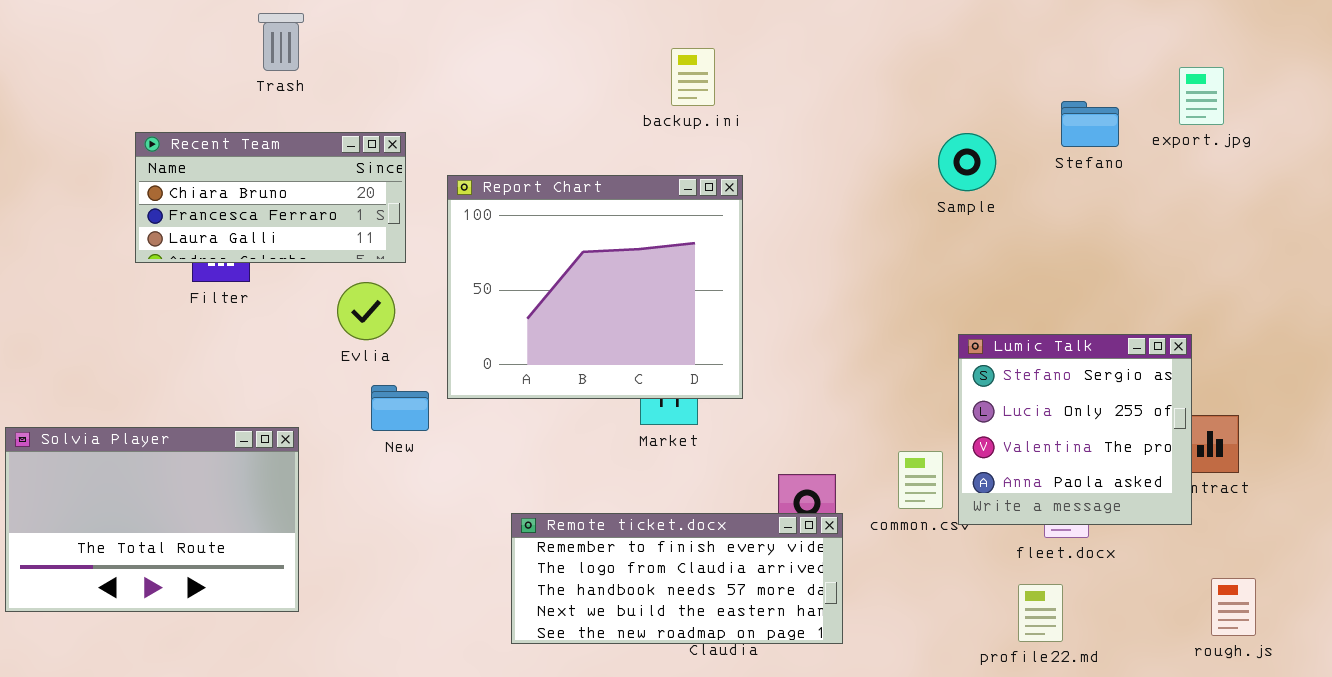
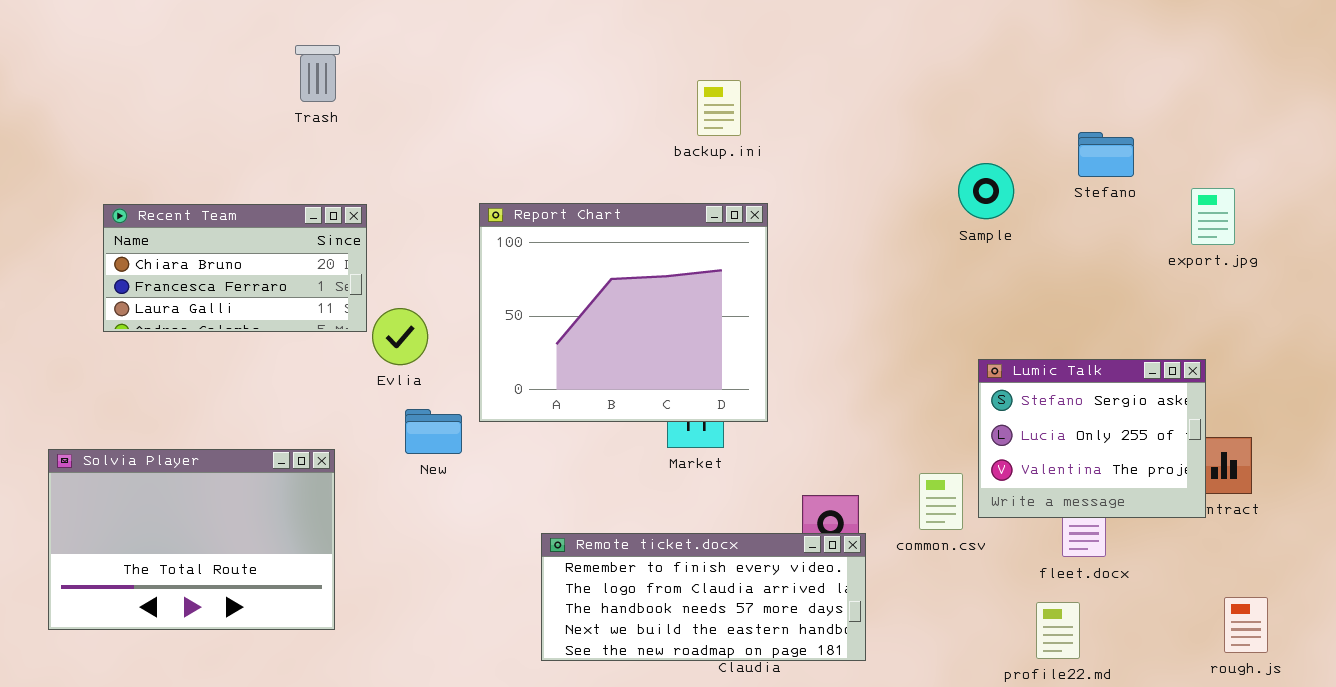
export.jpg: [1179,67,1224,125] -> [1191,188,1235,245], moved
Recent Team: [135,132,406,263] -> [103,204,367,332], moved
Lumic Talk: [958,334,1192,525] -> [978,359,1206,518], resized

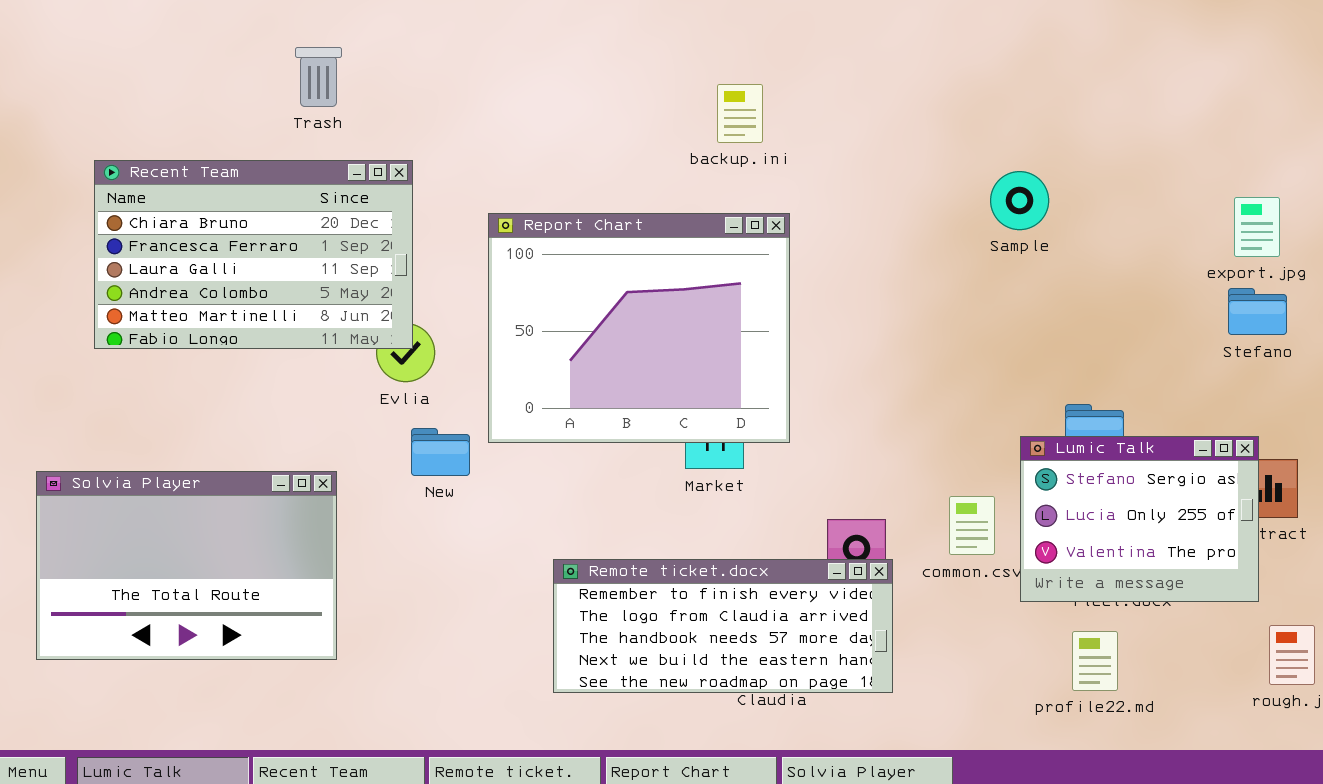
Stefano: [1078,132,1134,177] -> [1228,288,1287,335], moved
Recent Team: [103,204,367,332] -> [94,160,413,349], resized
Lumic Talk: [978,359,1206,518] -> [1020,436,1259,602], moved

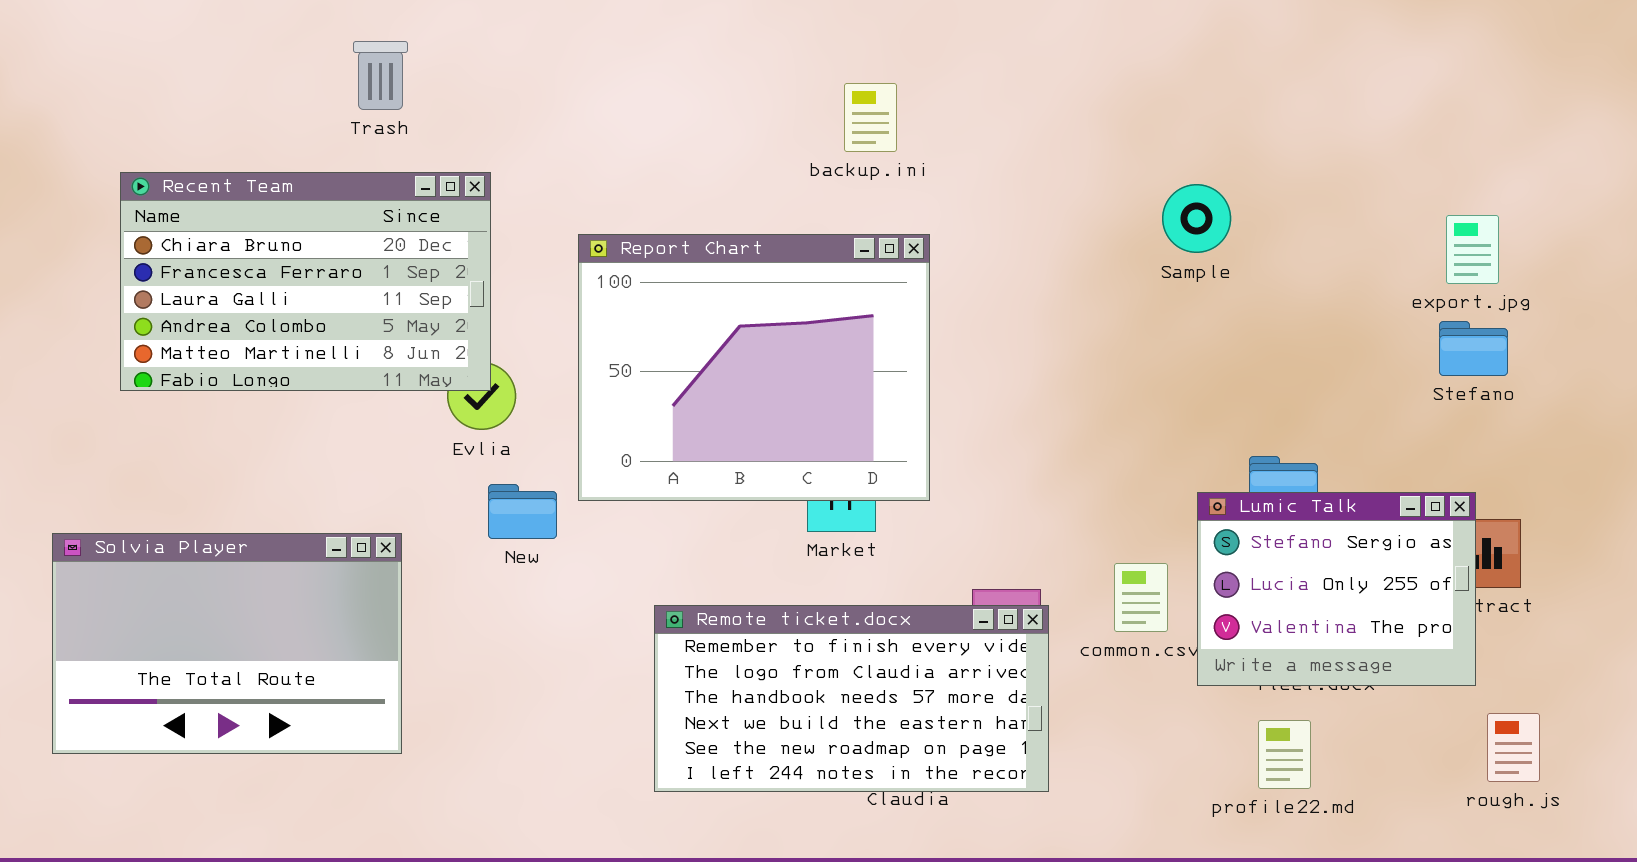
Remote ticket.docx: [553,559,893,693] -> [654,605,1049,792], resized

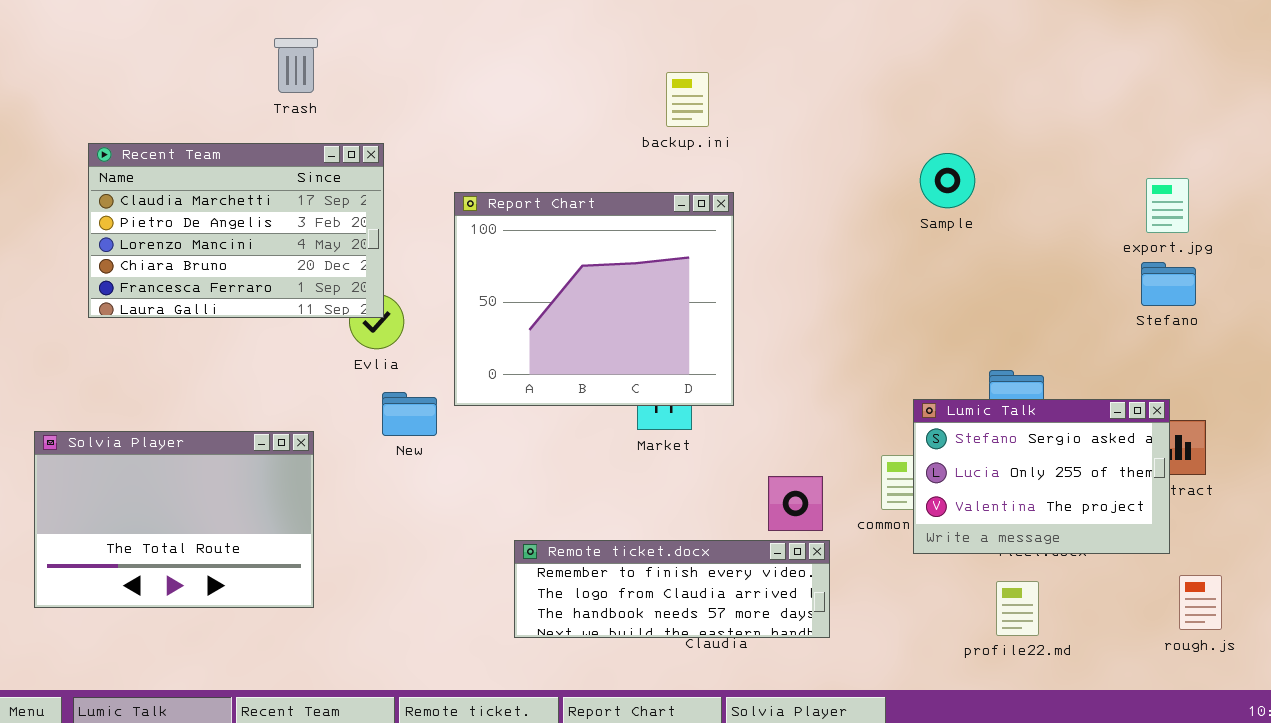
Recent Team: [120,172,491,391] -> [88,143,384,318], scrolled up 3 rows
Lumic Talk: [1197,492,1476,686] -> [913,399,1170,554], resized
Remote ticket.docx: [654,605,1049,792] -> [514,540,830,638], resized

